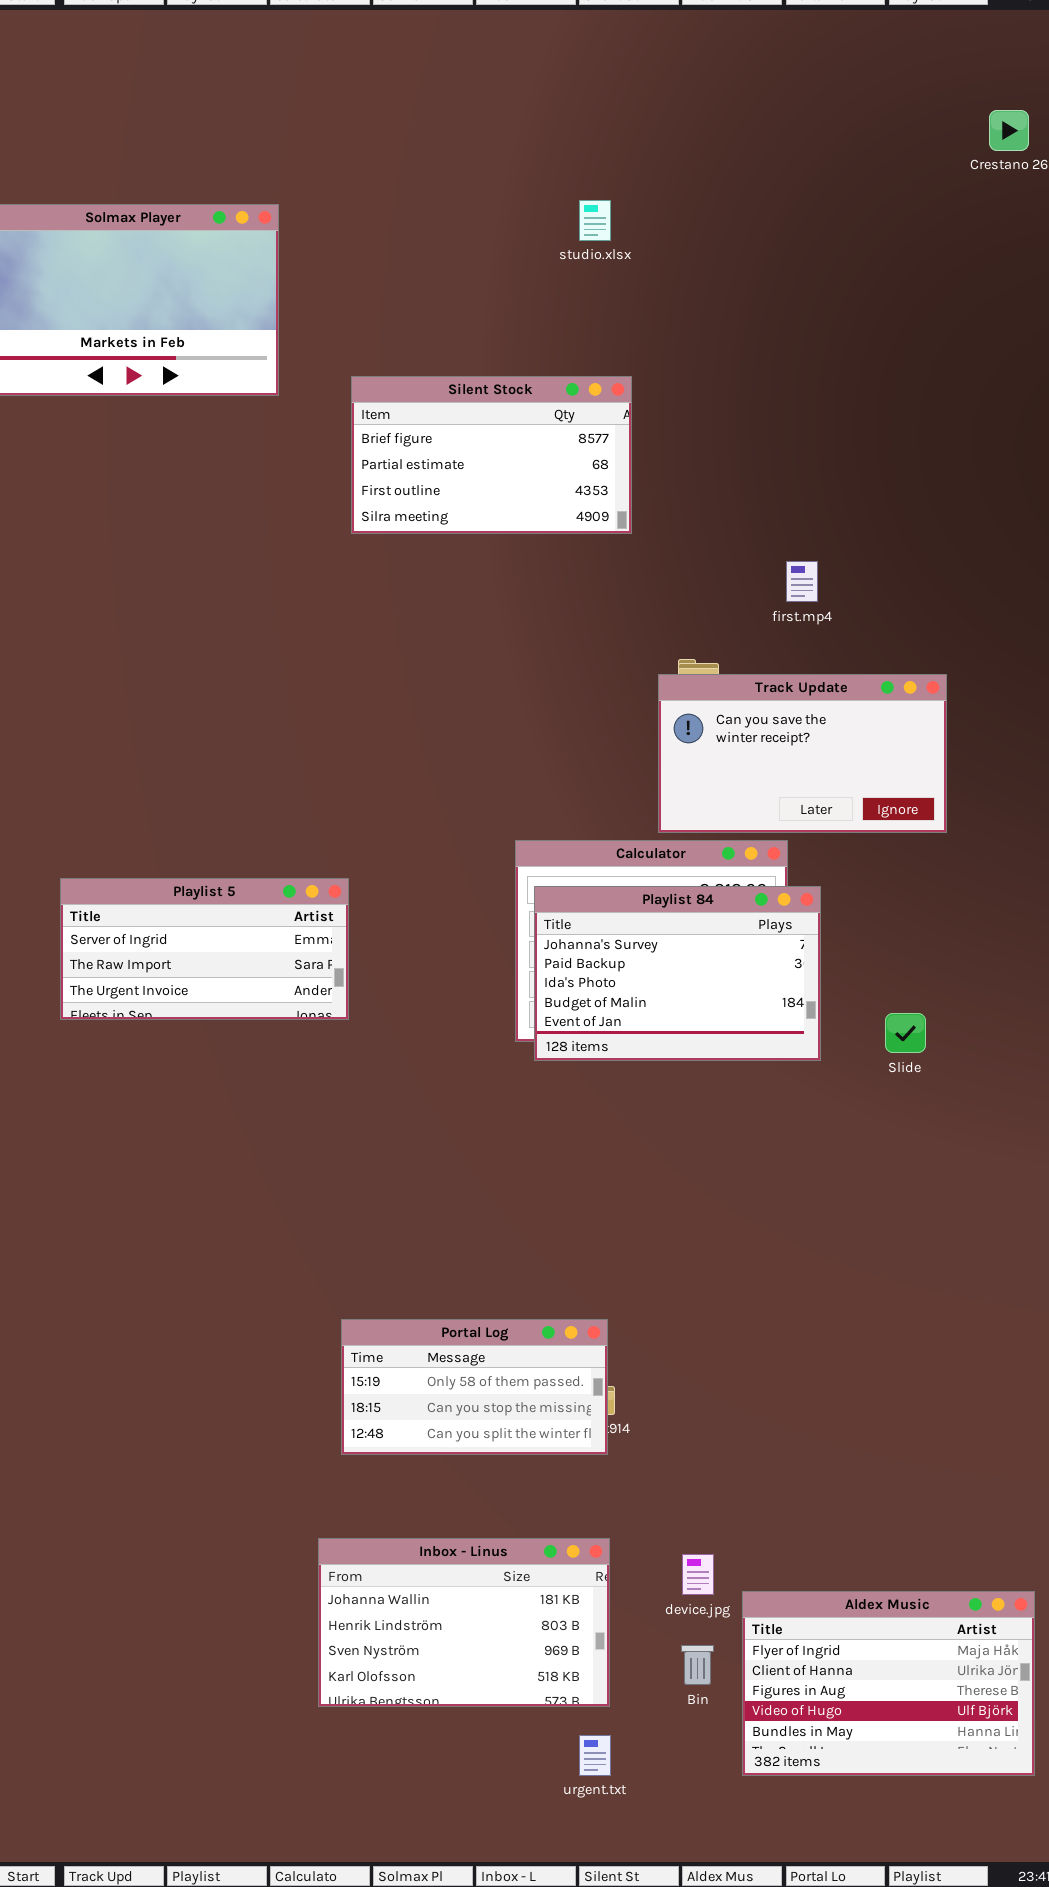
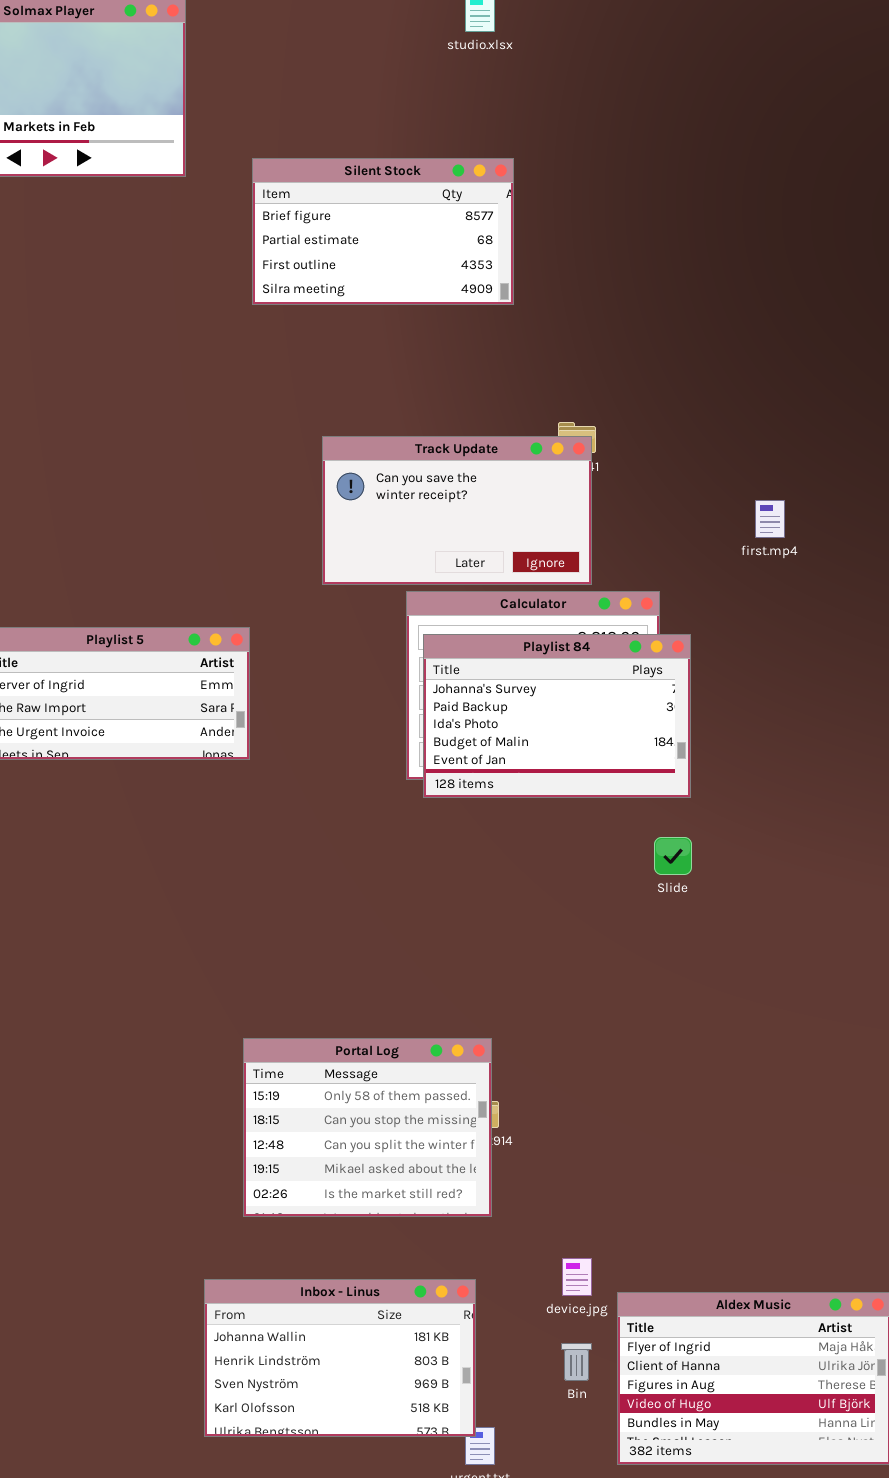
first.mp4: [786,561,818,602] -> [755,500,785,538], moved
Track Update: [658,674,947,833] -> [322,436,592,585], moved
Slide: [885,1013,926,1053] -> [654,837,692,875], moved
Portal Log: [341,1319,608,1455] -> [243,1038,492,1217], resized
Inbox - Linus: [318,1538,610,1707] -> [204,1279,476,1437], moved

